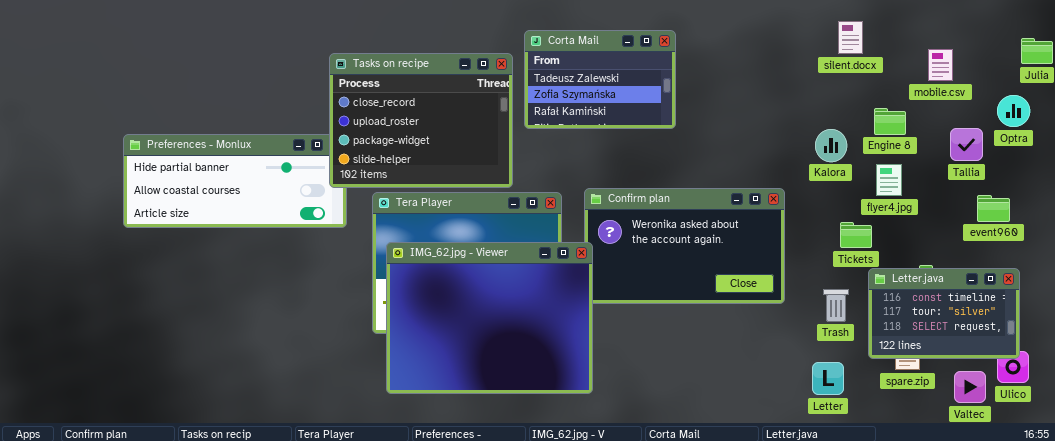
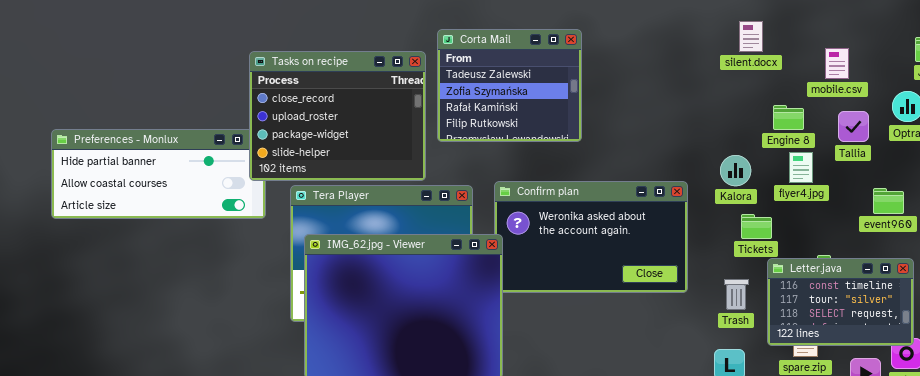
Corta Mail: [524,30,676,129] -> [437,29,582,142], resized
Tallia: [950,128,983,161] -> [838,111,869,142], moved
Kalora: [815,129,847,162] -> [720,155,751,186], moved
flyer4.jpg: [876,164,902,196] -> [789,152,813,183], moved

